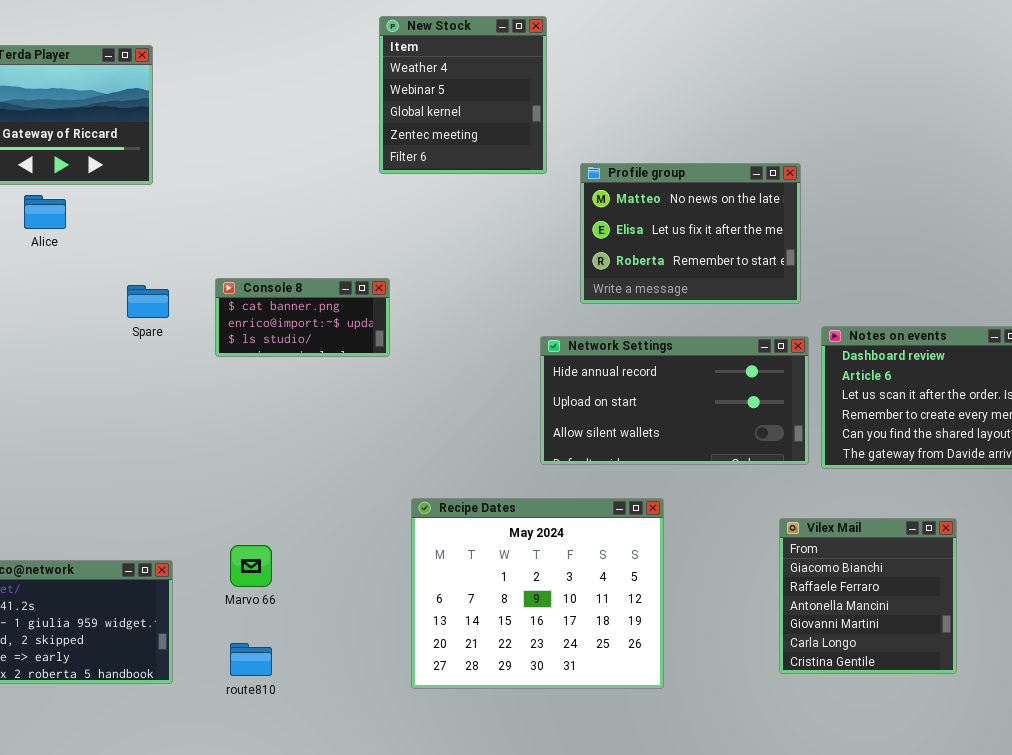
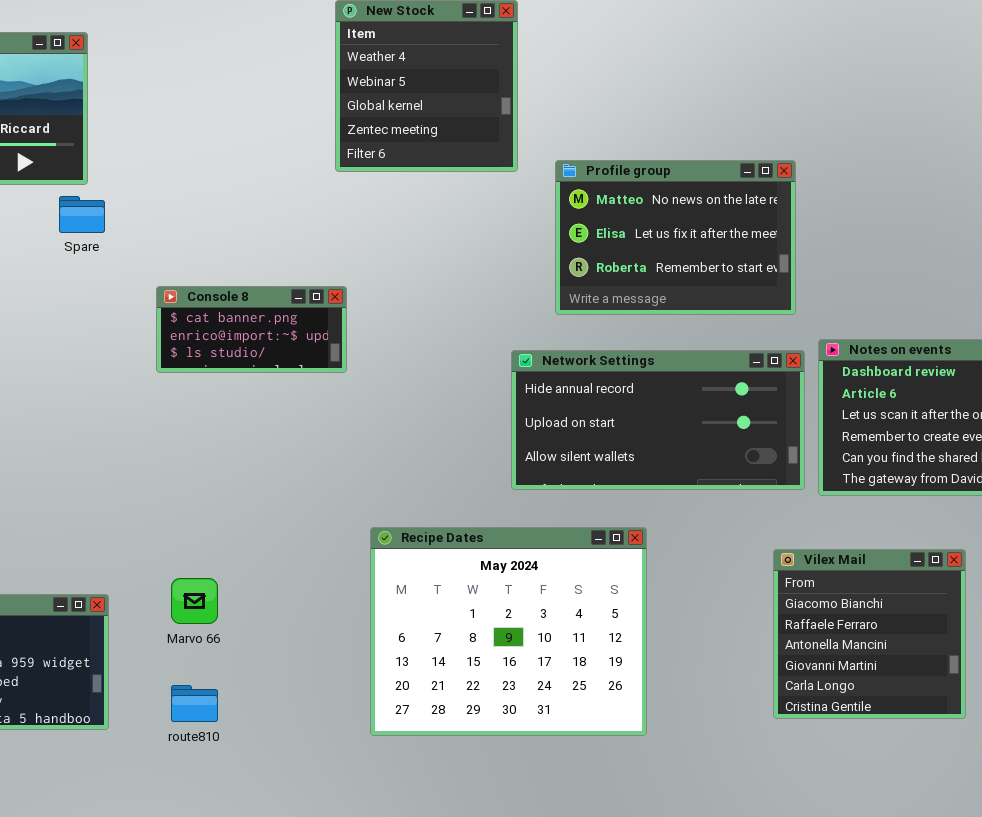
Spare: [127,285,169,318] -> [59,196,105,233], moved

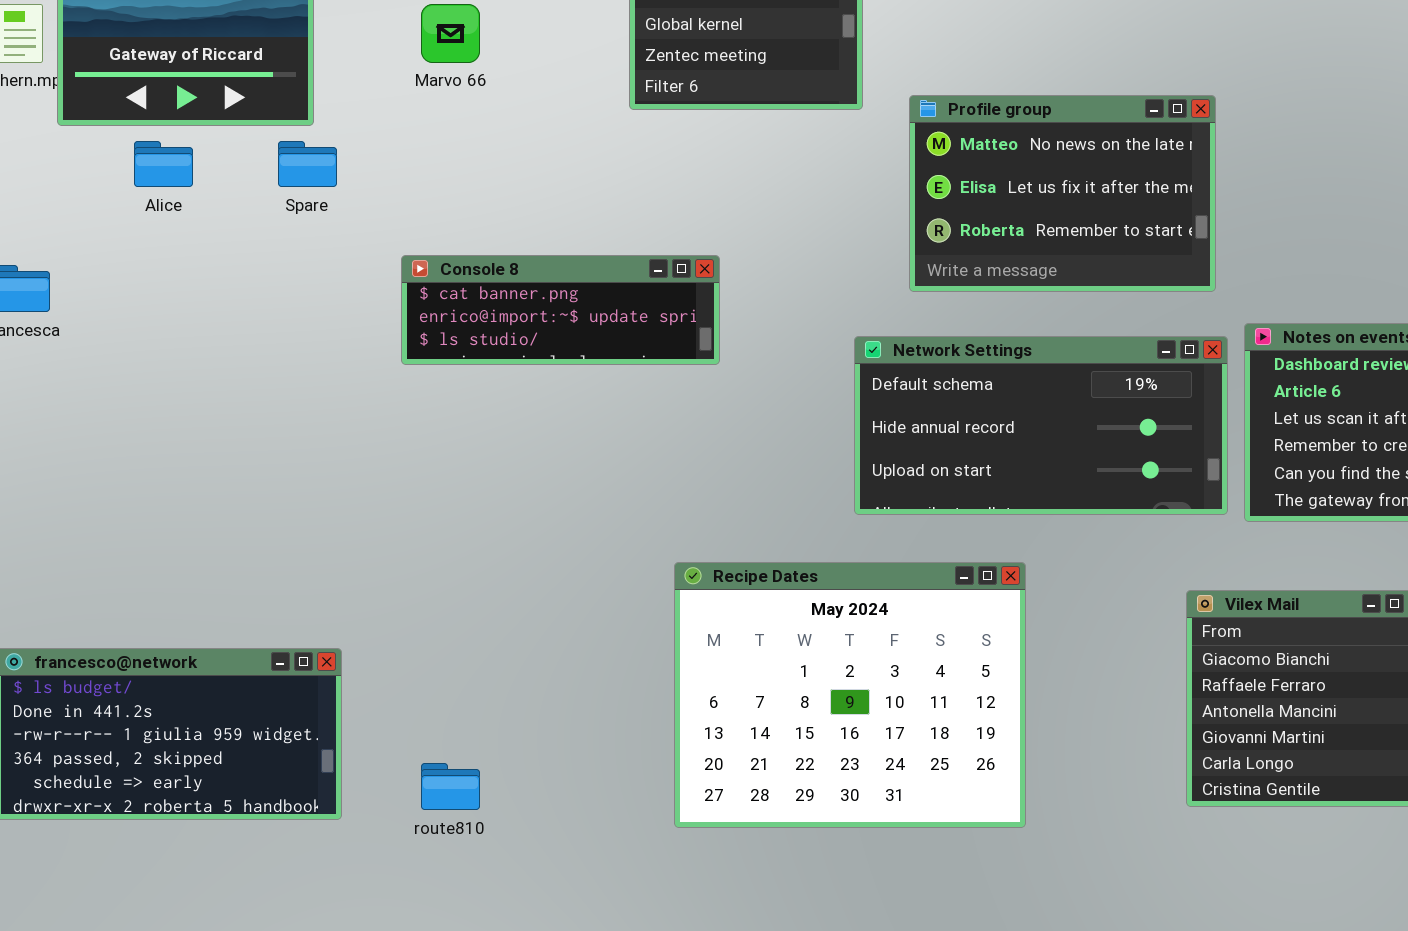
Console 8: [156,286,347,373] -> [401,255,720,365], resized
Network Settings: [511,350,805,490] -> [854,336,1228,515], scrolled up 1 row
Marvo 66: [171,578,218,624] -> [421,4,480,63], moved

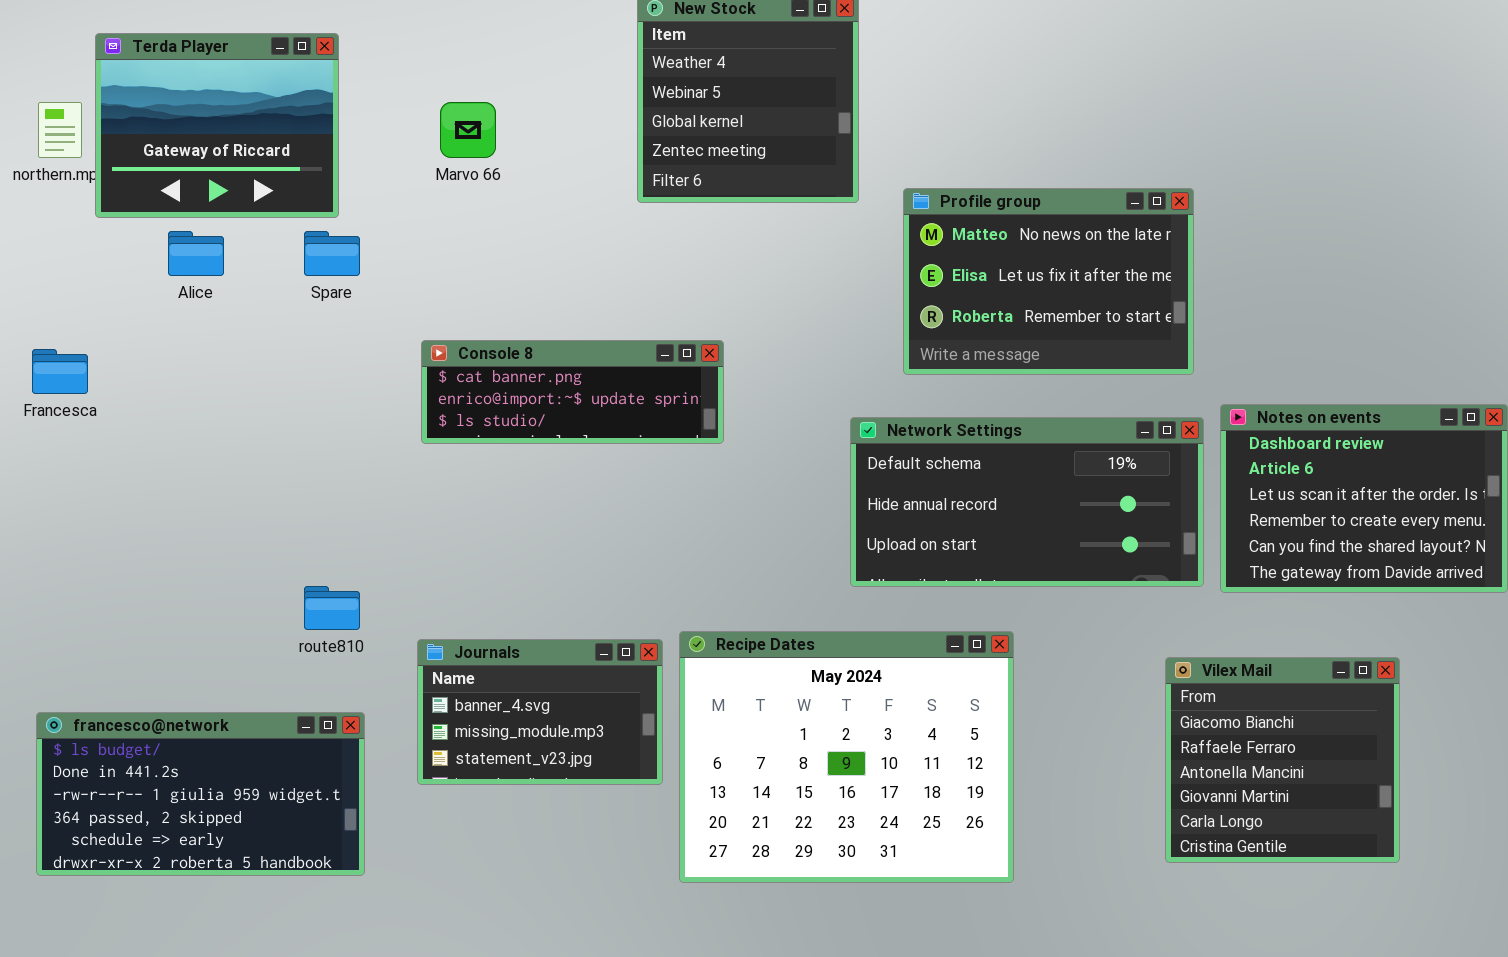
Journals: none -> [417,639,663,785], opened
route810: [421,763,480,810] -> [304,586,360,630], moved

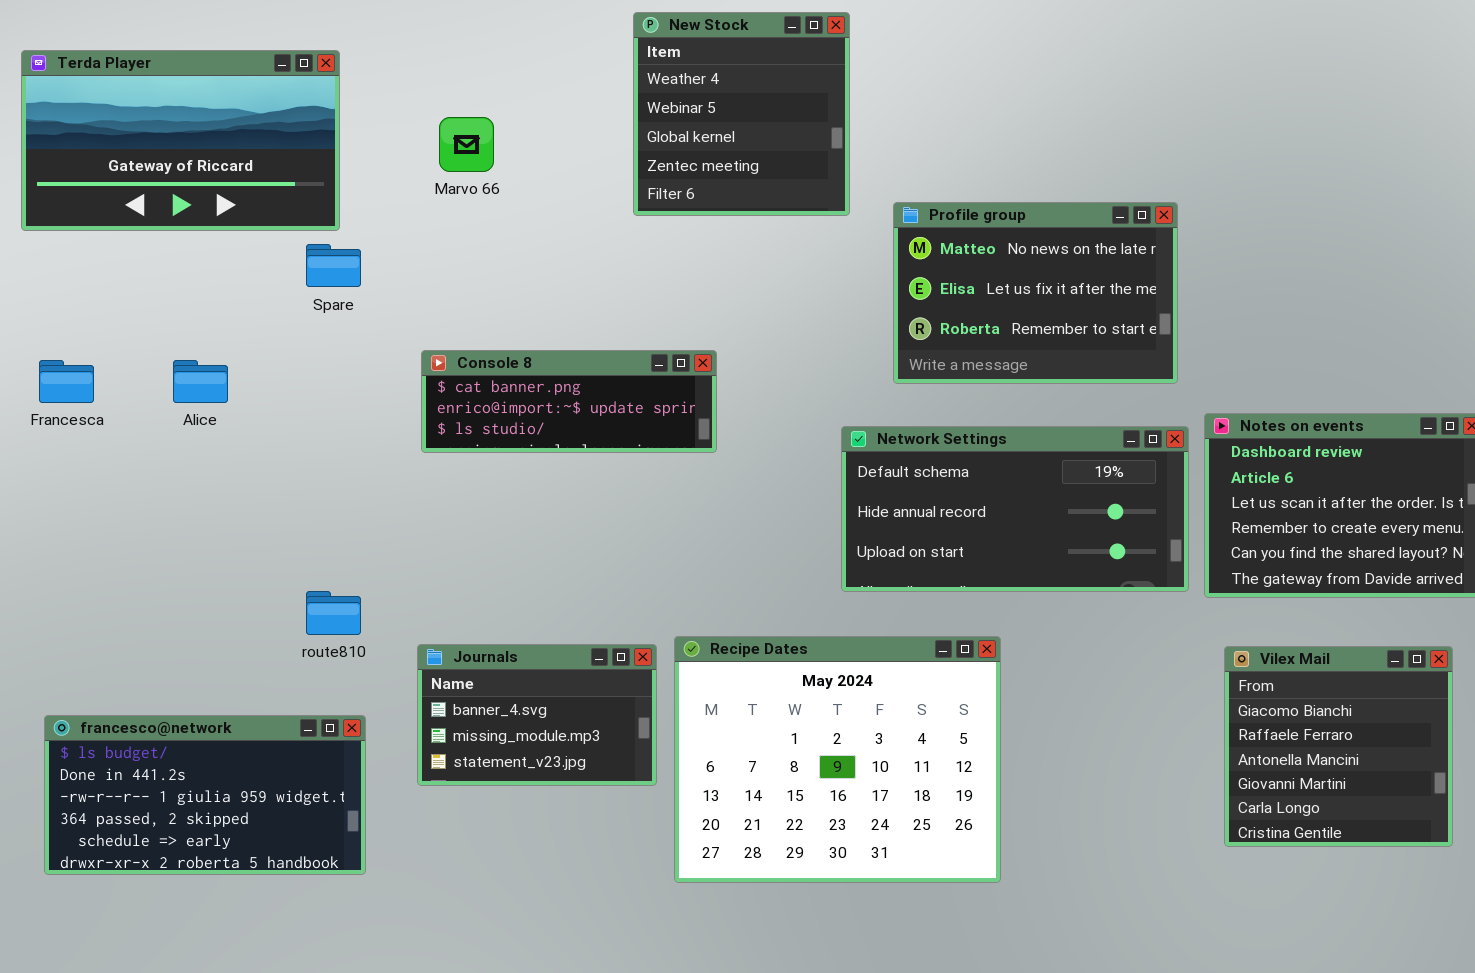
Terda Player: [95,33,339,218] -> [21,50,340,231], resized
Alice: [168,231,224,276] -> [173,360,228,403], moved
Vilex Mail: [1165,657,1400,863] -> [1224,646,1453,847], moved

